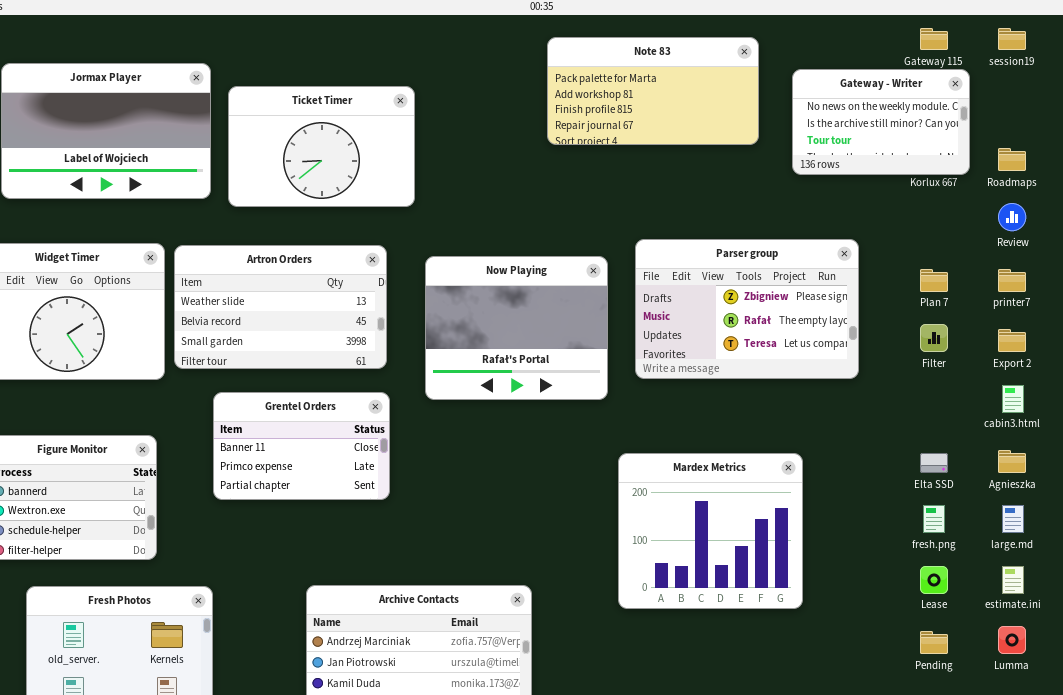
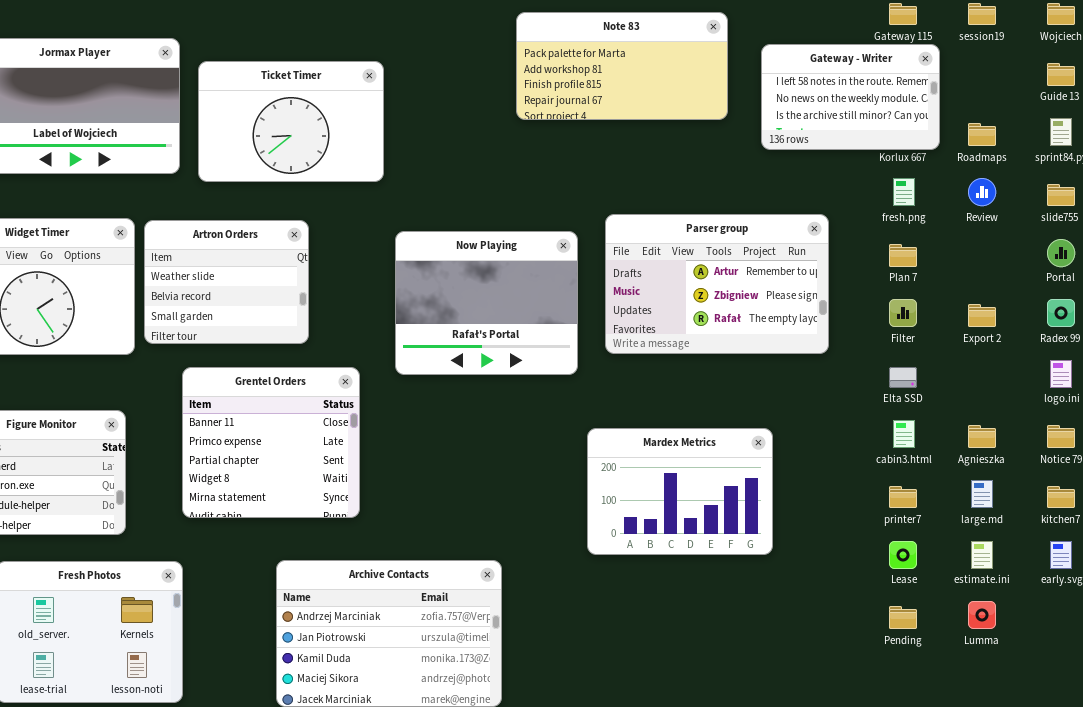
Gateway - Writer: [792,69,970,175] -> [761,44,940,150], scrolled up 1 row
Parser group: [635,239,859,379] -> [605,214,829,354], scrolled up 1 row
Artron Orders: [174,245,387,369] -> [144,220,309,344], resized
printer7: [998,269,1026,292] -> [889,486,917,508], moved
cabin3.html: [1002,385,1024,413] -> [893,420,915,448], moved
Grentel Orders: [213,392,390,500] -> [182,367,360,518], resized
Mardex Metrics: [618,453,803,609] -> [587,428,773,555], resized
Elta SSD: [920,453,948,473] -> [889,367,917,388], moved
fresh.png: [923,505,945,533] -> [893,178,915,206], moved

